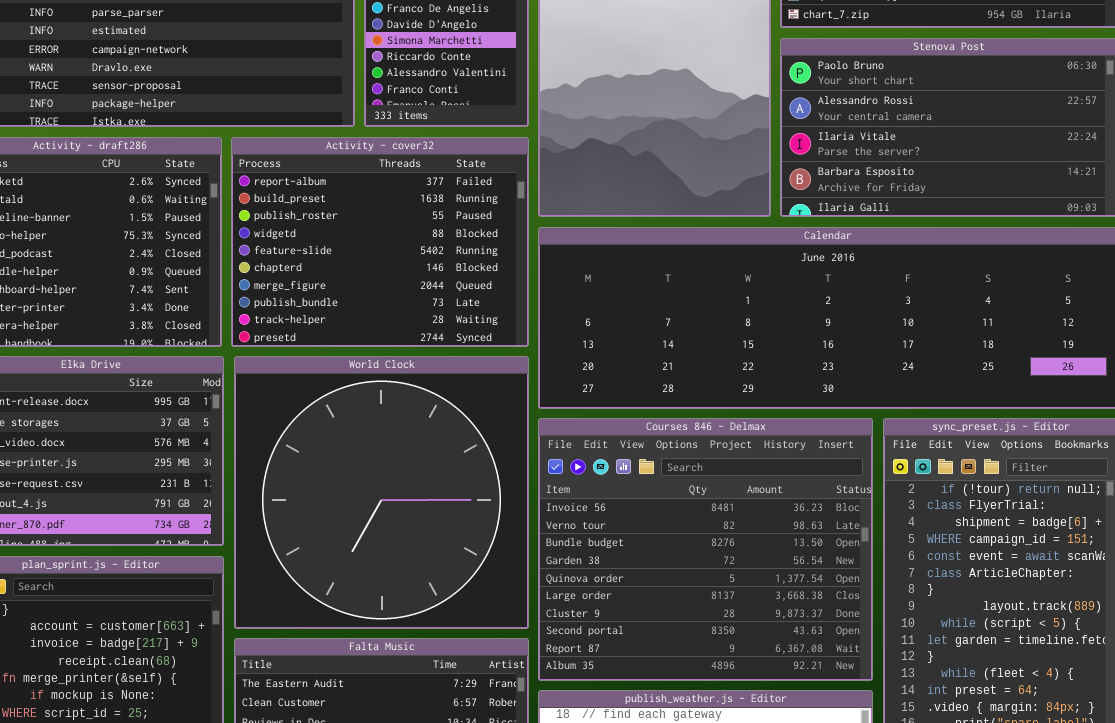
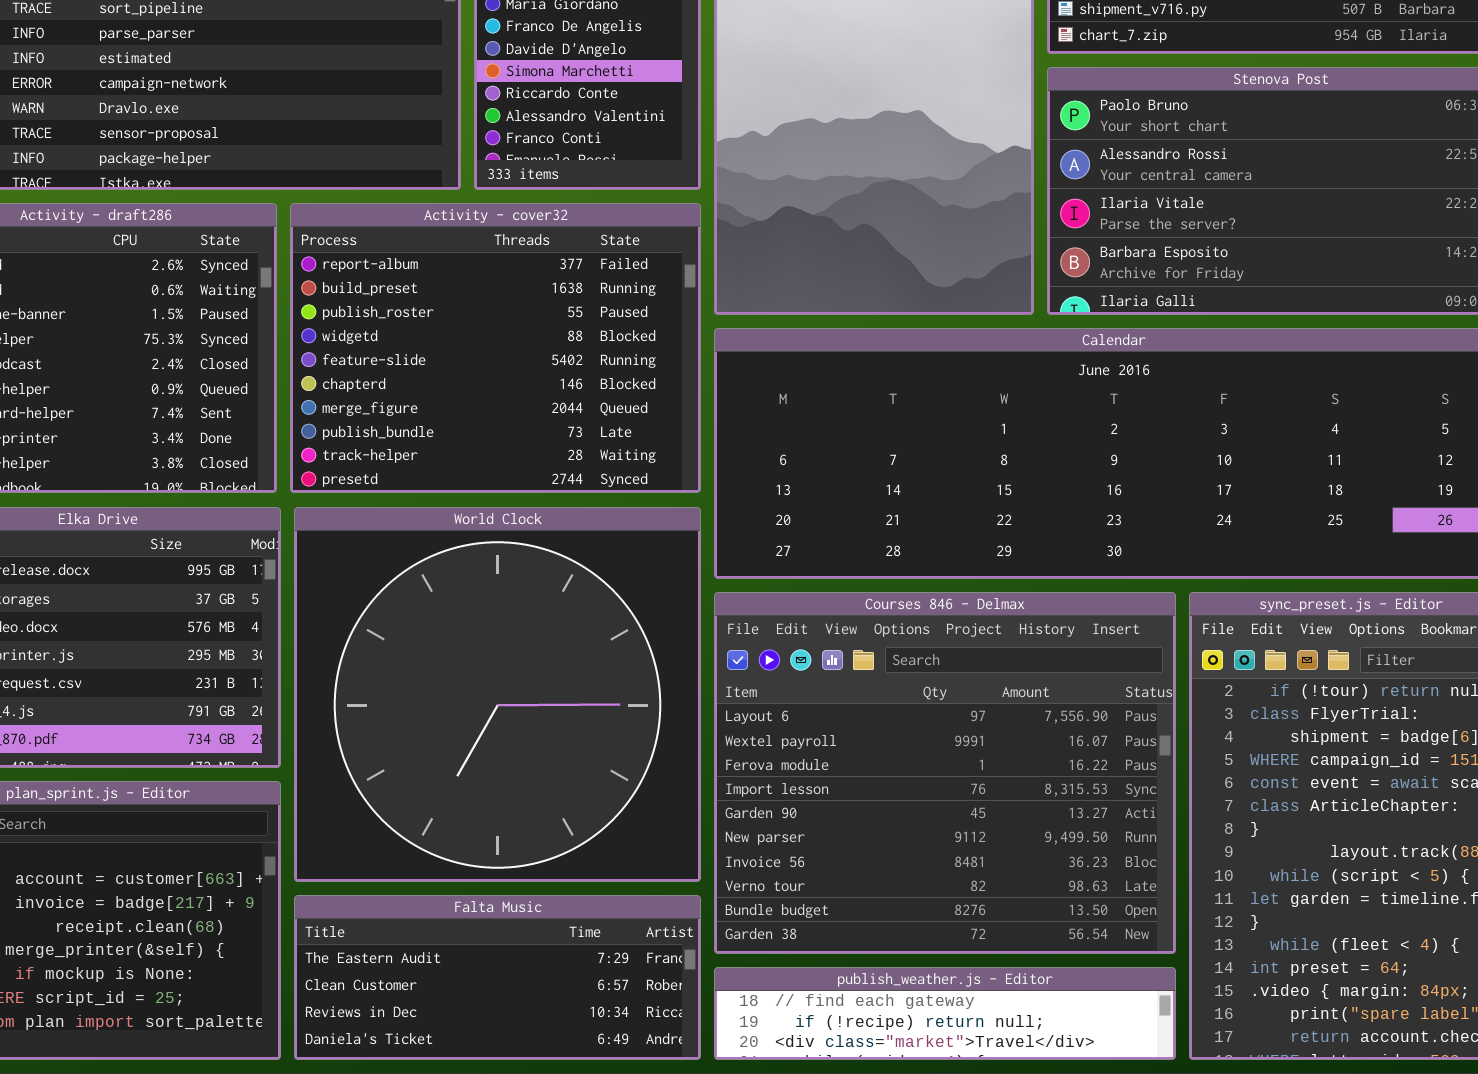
Courses 846 - Delmax: [538,418,873,681] -> [714,592,1176,954], scrolled up 6 rows

